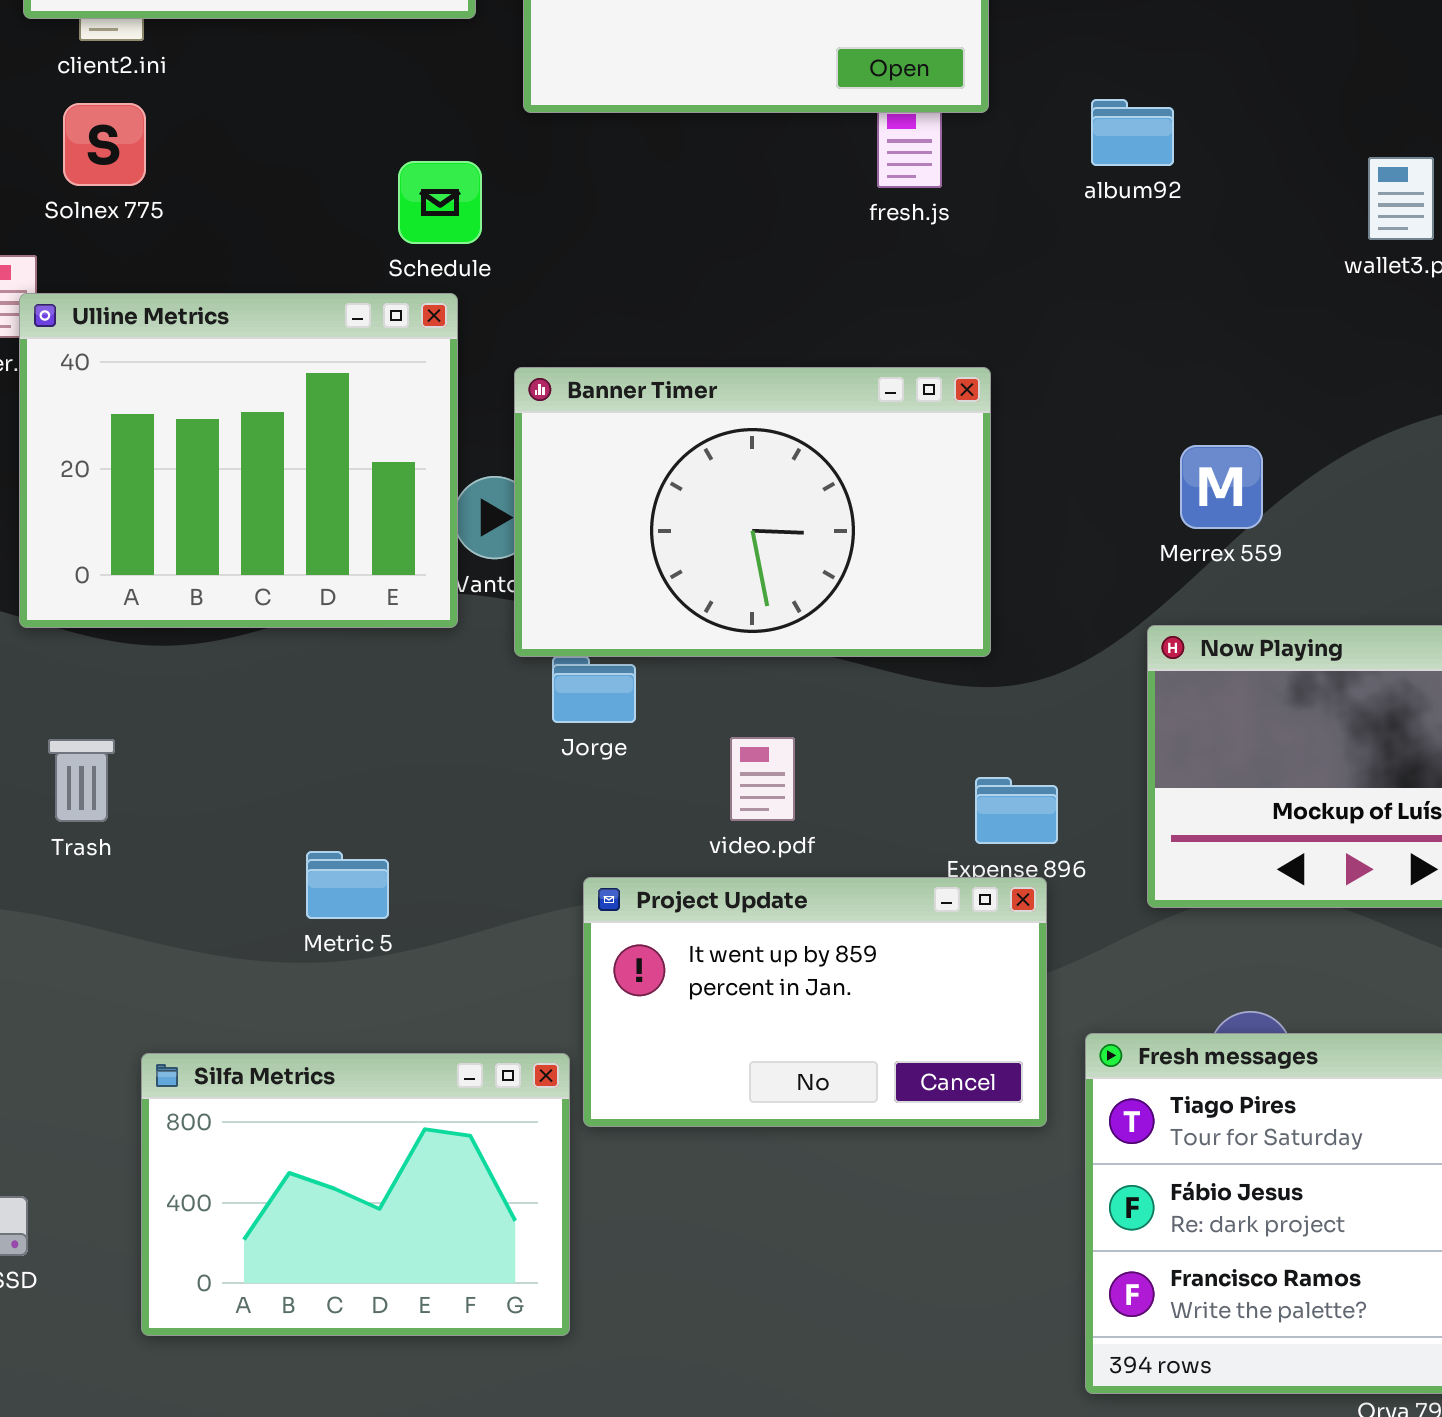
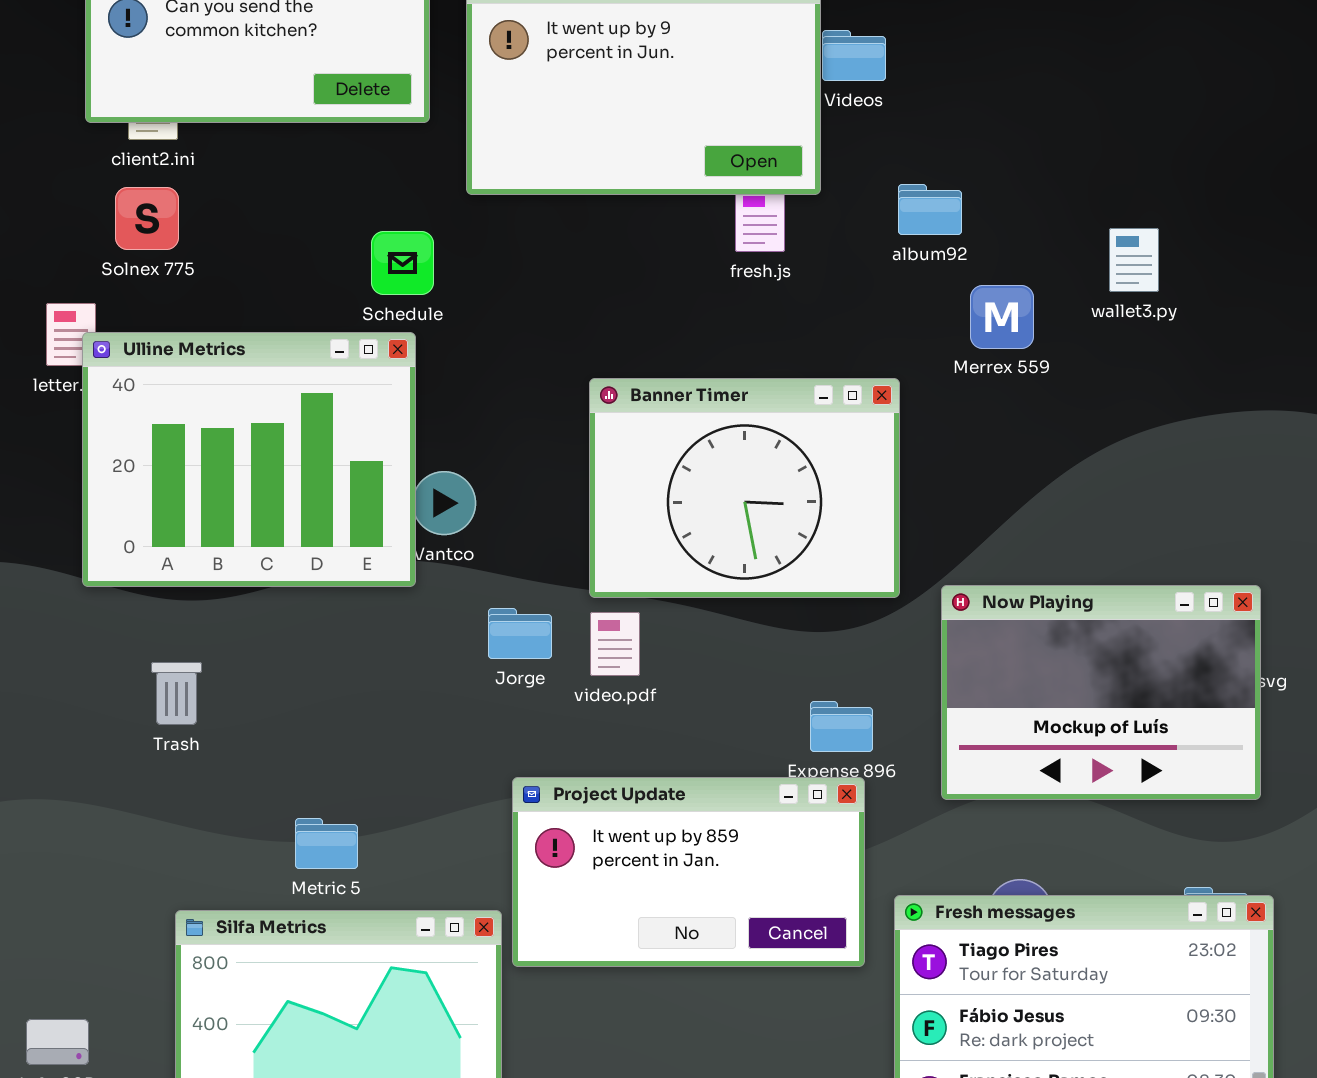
Banner Timer: [514,367,991,657] -> [589,378,900,598], moved, resized
Merrex 559: [1180,445,1263,529] -> [970,285,1034,349], moved
video.pdf: [730,737,795,821] -> [590,612,640,676], moved
Trash: [48,739,115,822] -> [151,662,202,725], moved
Metric 5: [306,851,389,919] -> [295,818,358,869], moved

